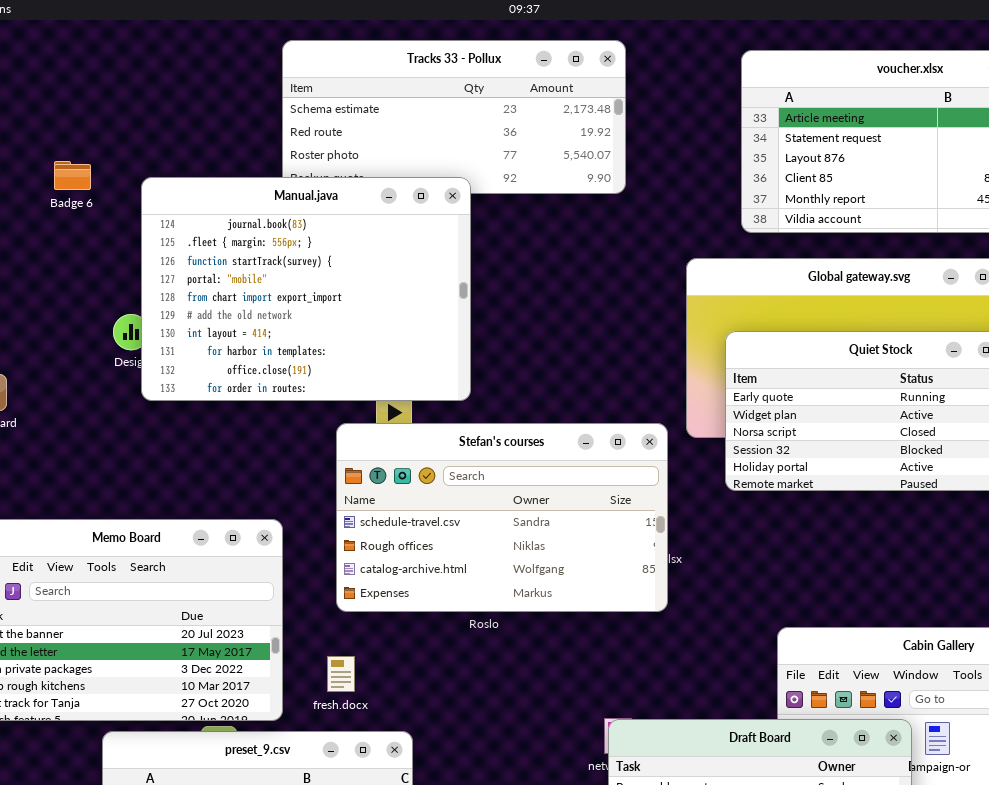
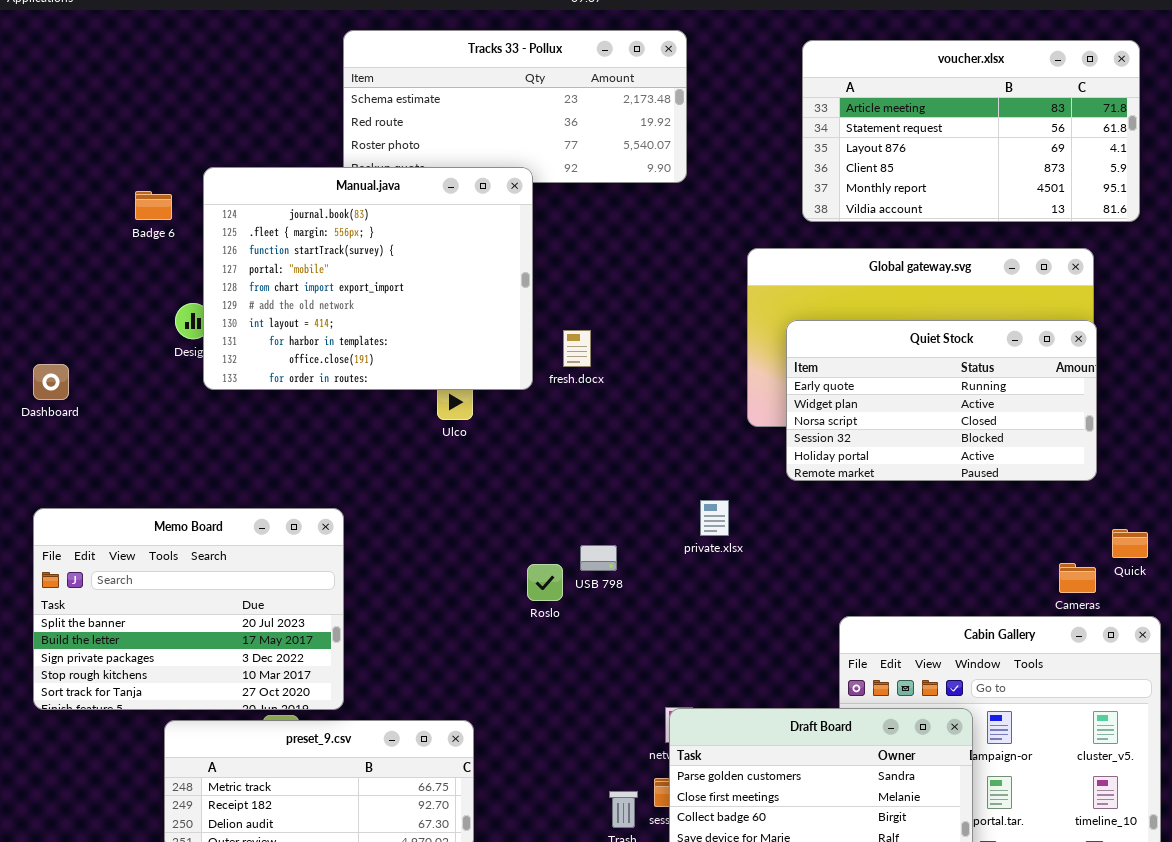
Badge 6: [54,161,91,190] -> [135,191,172,220], moved
Stefan's courses: [336,423,668,612] -> none, closed
fresh.docx: [327,656,355,692] -> [563,330,591,367], moved

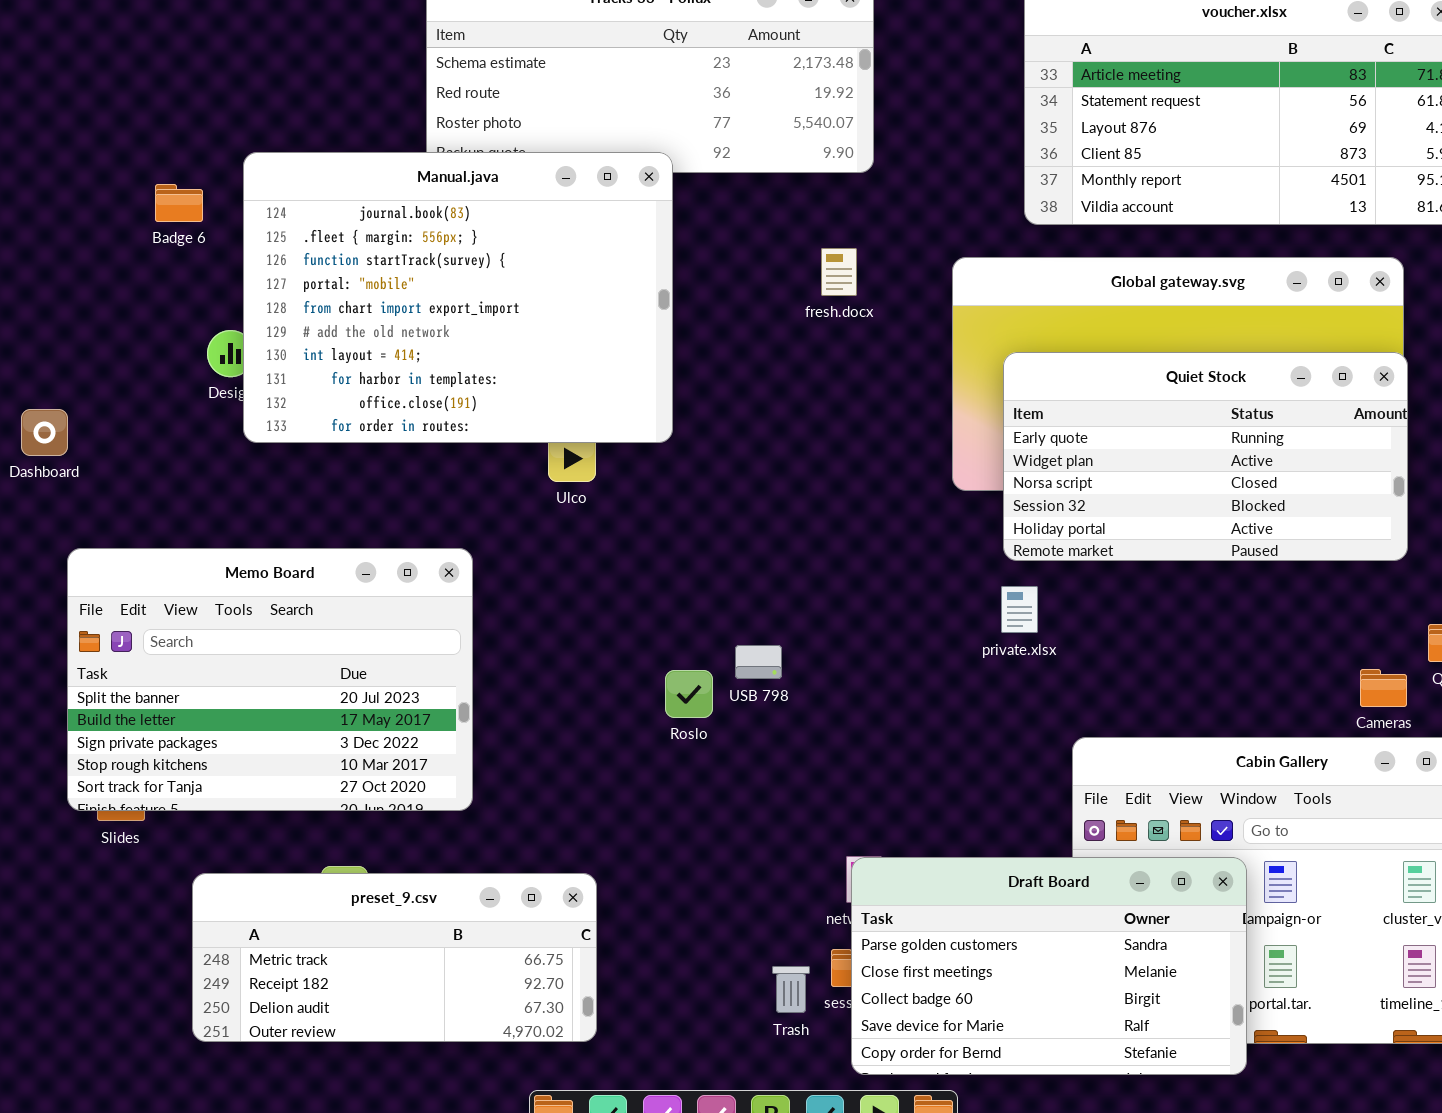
fresh.docx: [563,330,591,367] -> [821,248,857,296], moved
private.xlsx: [700,500,729,536] -> [1001,586,1038,633], moved
Memo Board: [33,508,344,710] -> [67,548,473,811], moved

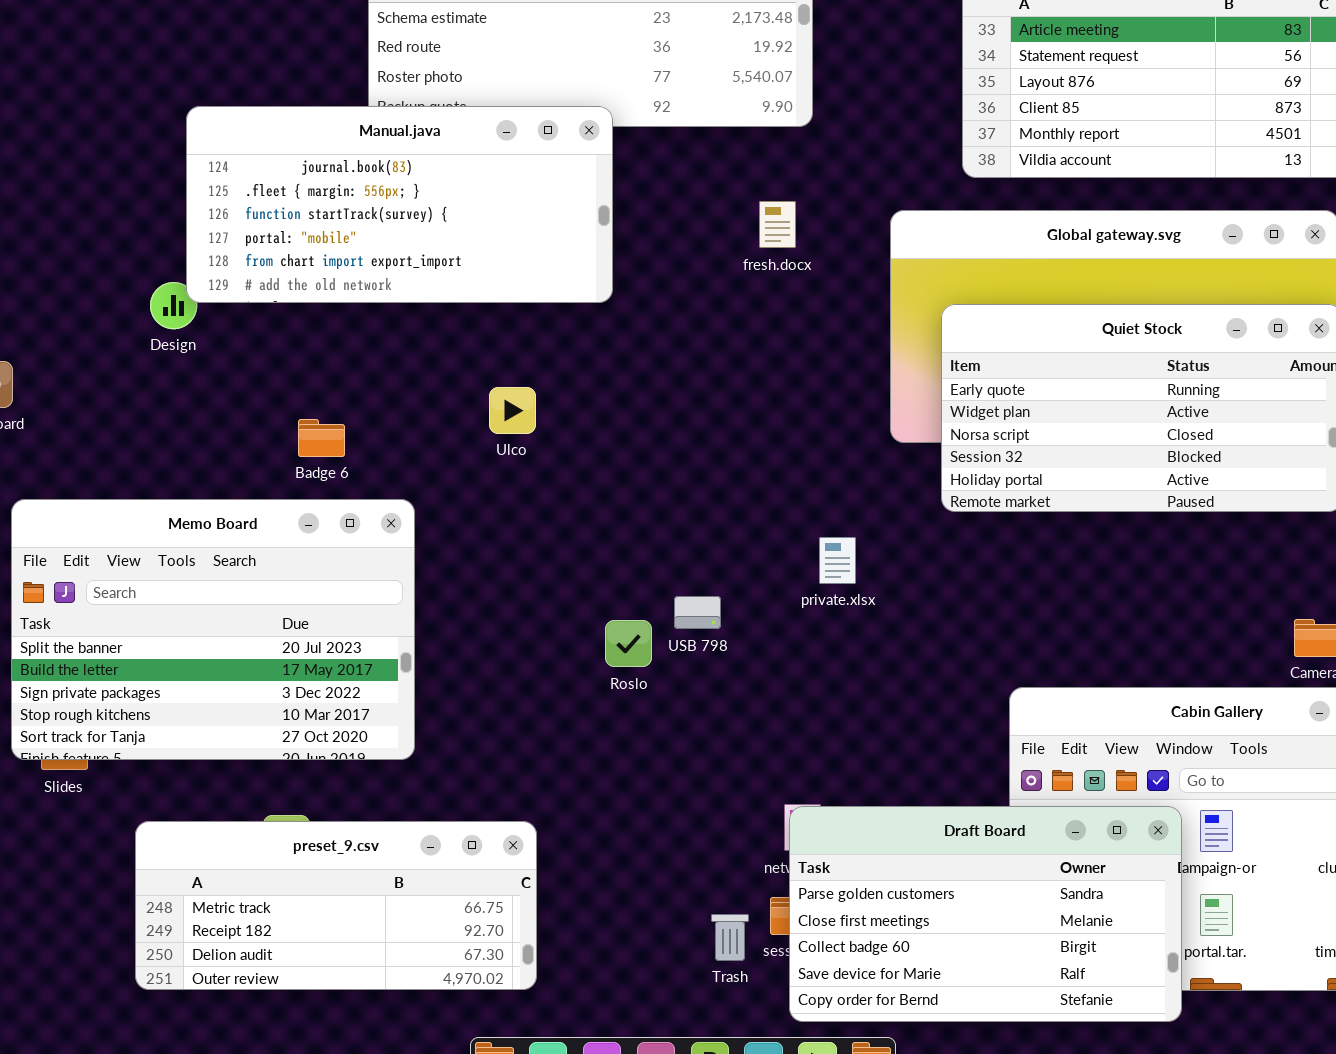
Manual.java: [243,152,673,443] -> [186,106,613,303], resized
Badge 6: [155,184,203,222] -> [298,419,345,457], moved
private.xlsx: [1001,586,1038,633] -> [819,537,856,584], moved

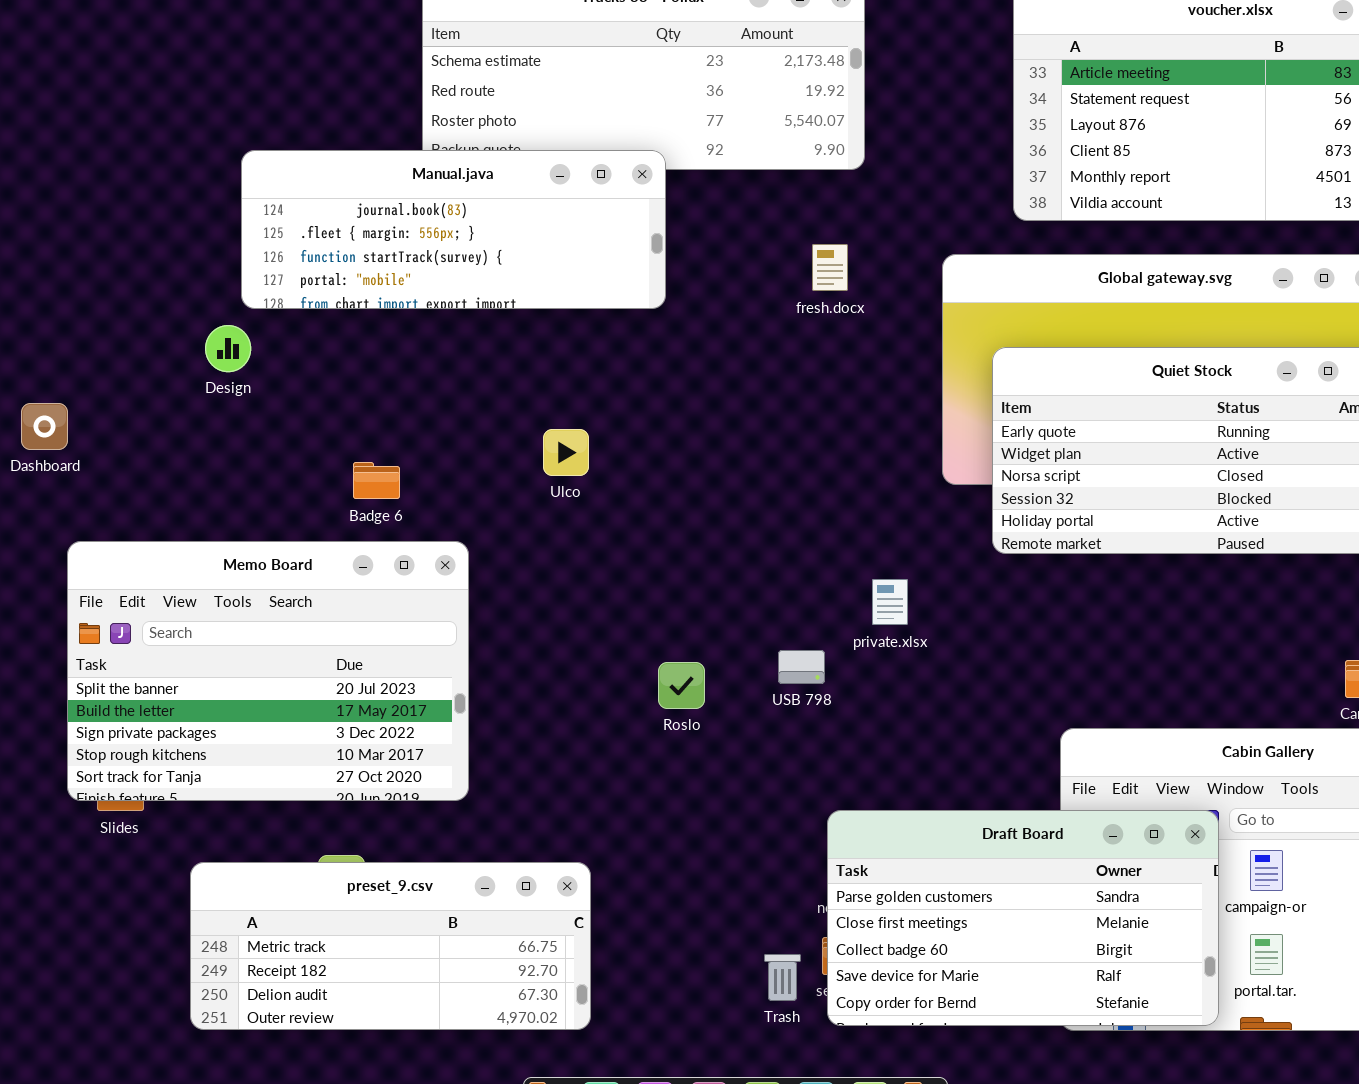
Manual.java: [186,106,613,303] -> [241,150,666,309], resized
USB 798: [674,596,721,629] -> [778,650,825,684], moved
Draft Board: [789,806,1182,1022] -> [827,810,1219,1026], moved

